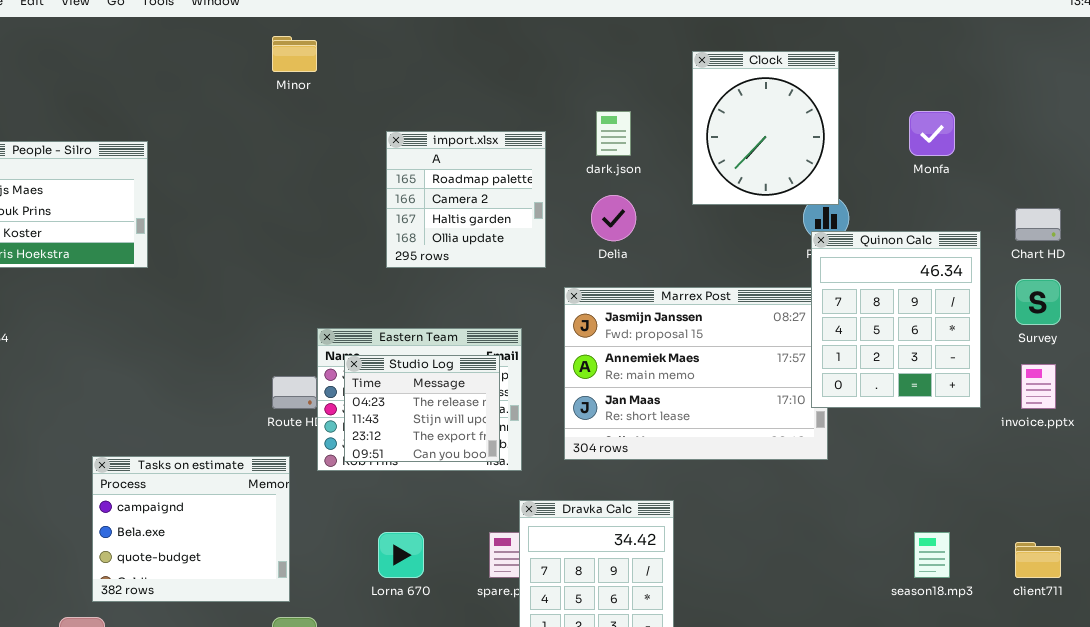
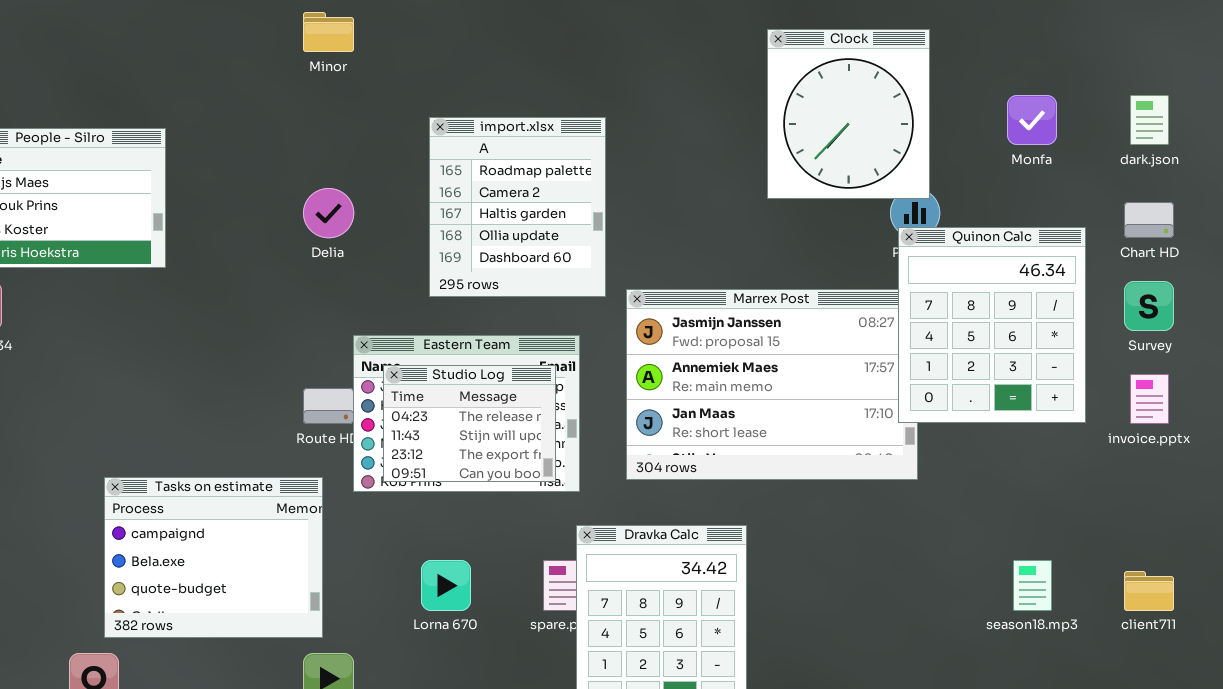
dark.json: [596,111,631,156] -> [1130,95,1169,145], moved
import.xlsx: [386,131,546,268] -> [429,117,606,297], resized
Delia: [591,195,636,241] -> [303,188,354,238], moved

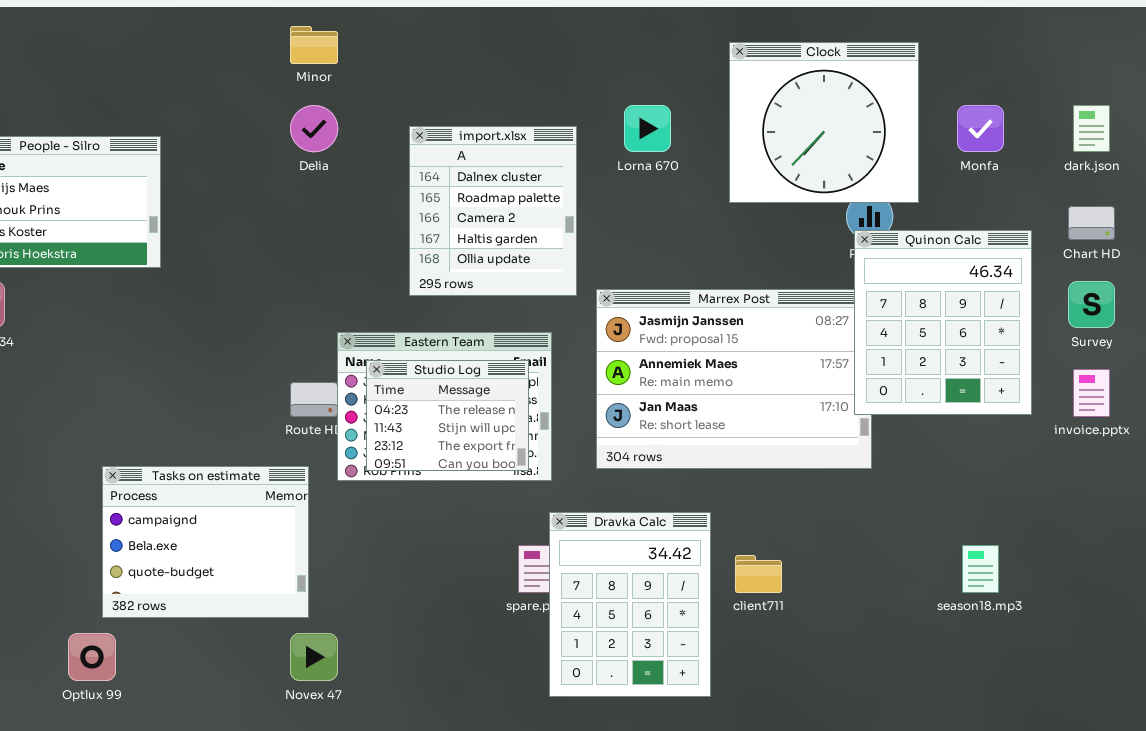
Clock: [767,29,930,199] -> [729,42,919,203], resized
import.xlsx: [429,117,606,297] -> [409,126,577,296], scrolled up 1 row
Delia: [303,188,354,238] -> [290,105,338,152], moved
Lorna 670: [421,560,471,611] -> [624,105,671,152], moved
client711: [1124,571,1174,611] -> [735,555,782,593], moved

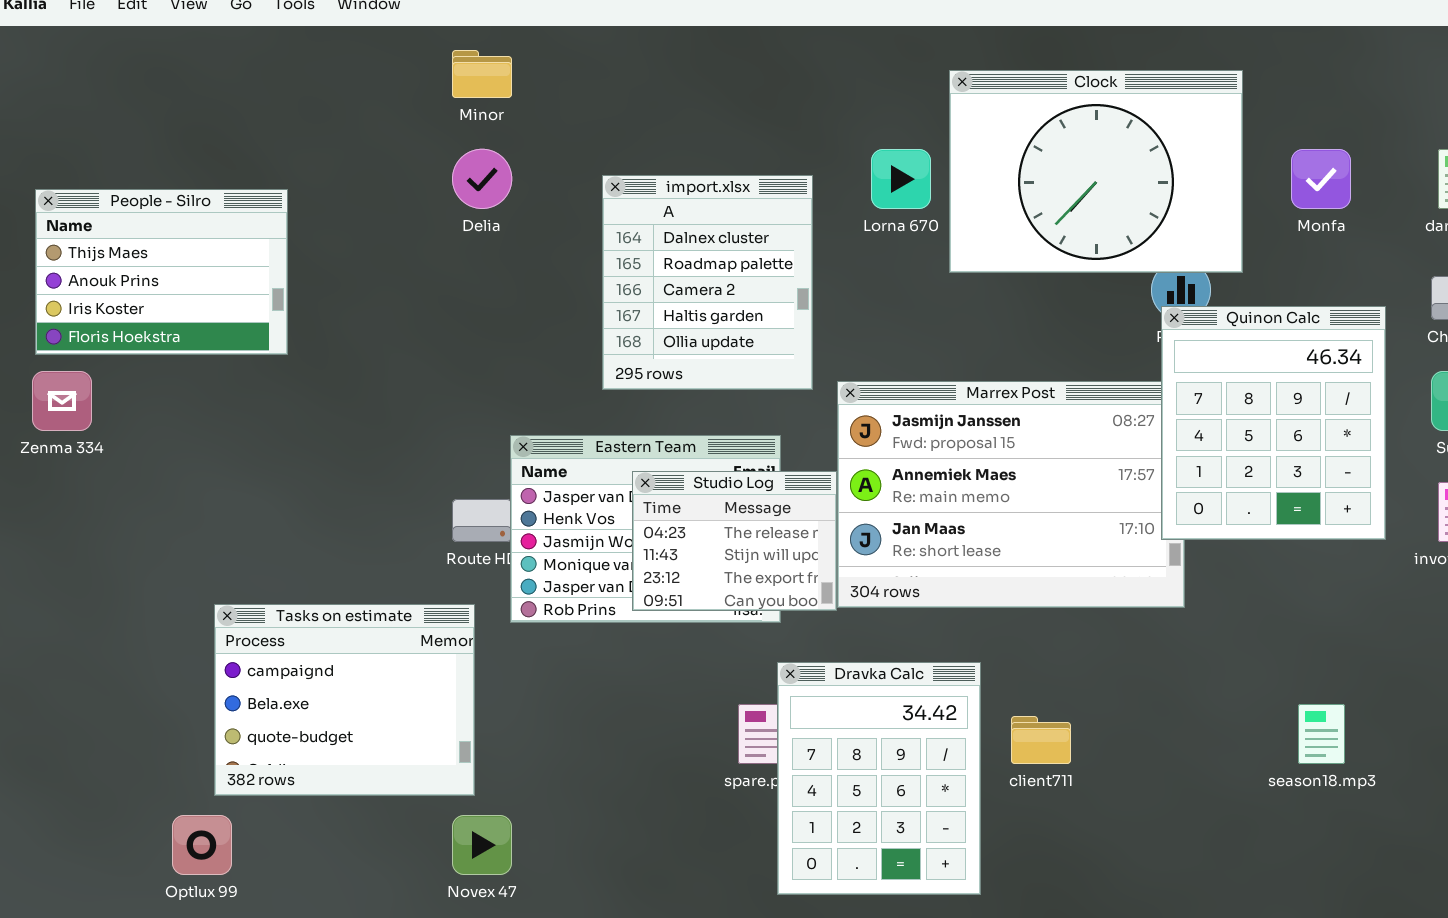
Clock: [729,42,919,203] -> [949,70,1243,273], resized
Studio Log: [366,360,529,471] -> [632,471,837,611], moved

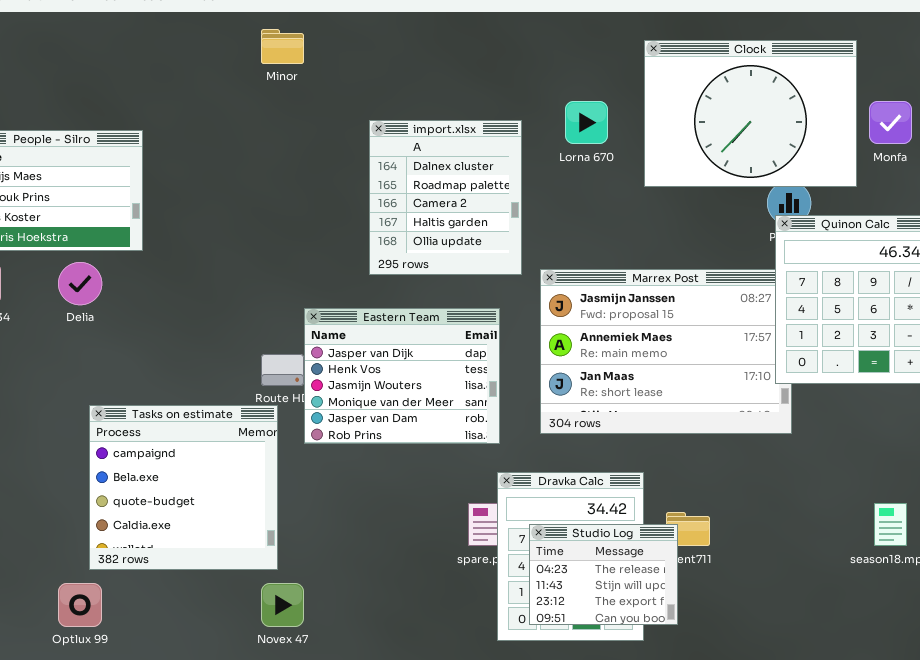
Clock: [949,70,1243,273] -> [644,40,857,187], moved
Delia: [452,149,512,209] -> [58,262,102,305], moved
Studio Log: [632,471,837,611] -> [529,524,678,625], moved
Tasks on estimate: [214,604,475,796] -> [89,405,278,570], resized

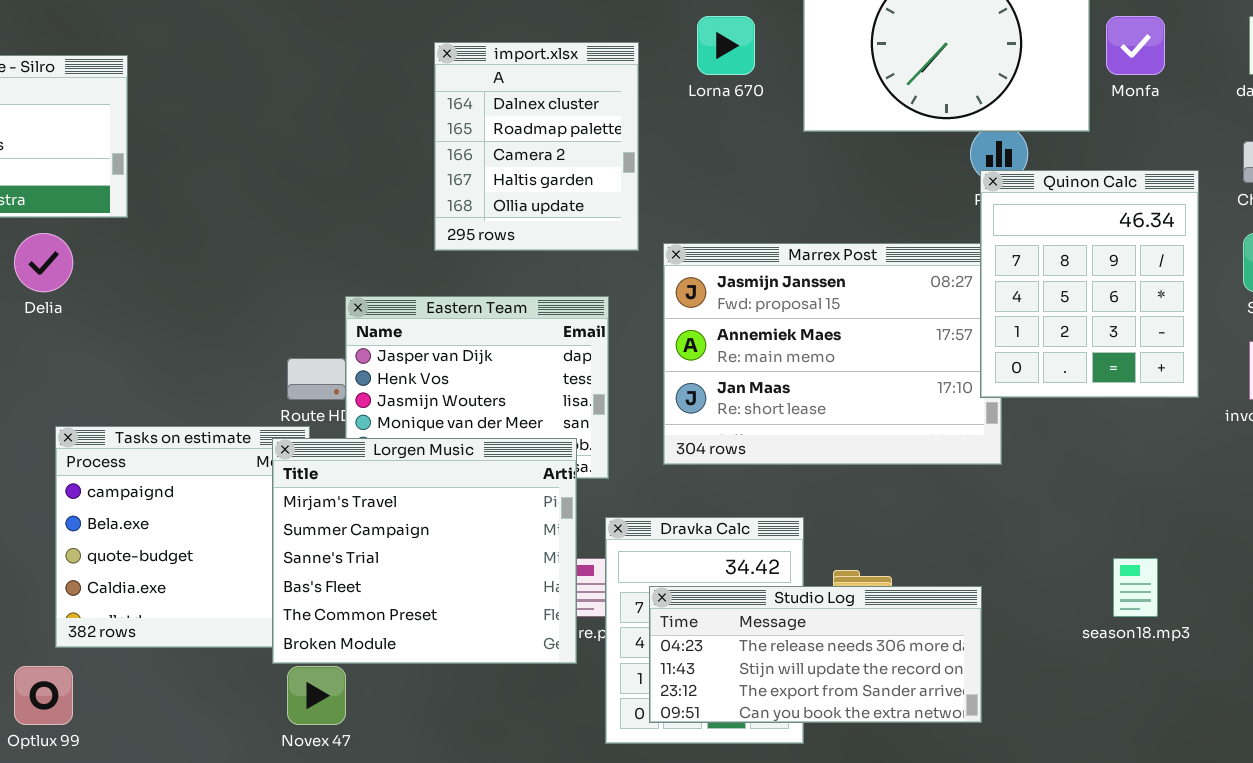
Lorgen Music: none -> [272,438,577,664], opened
Studio Log: [529,524,678,625] -> [649,586,982,723], resized

